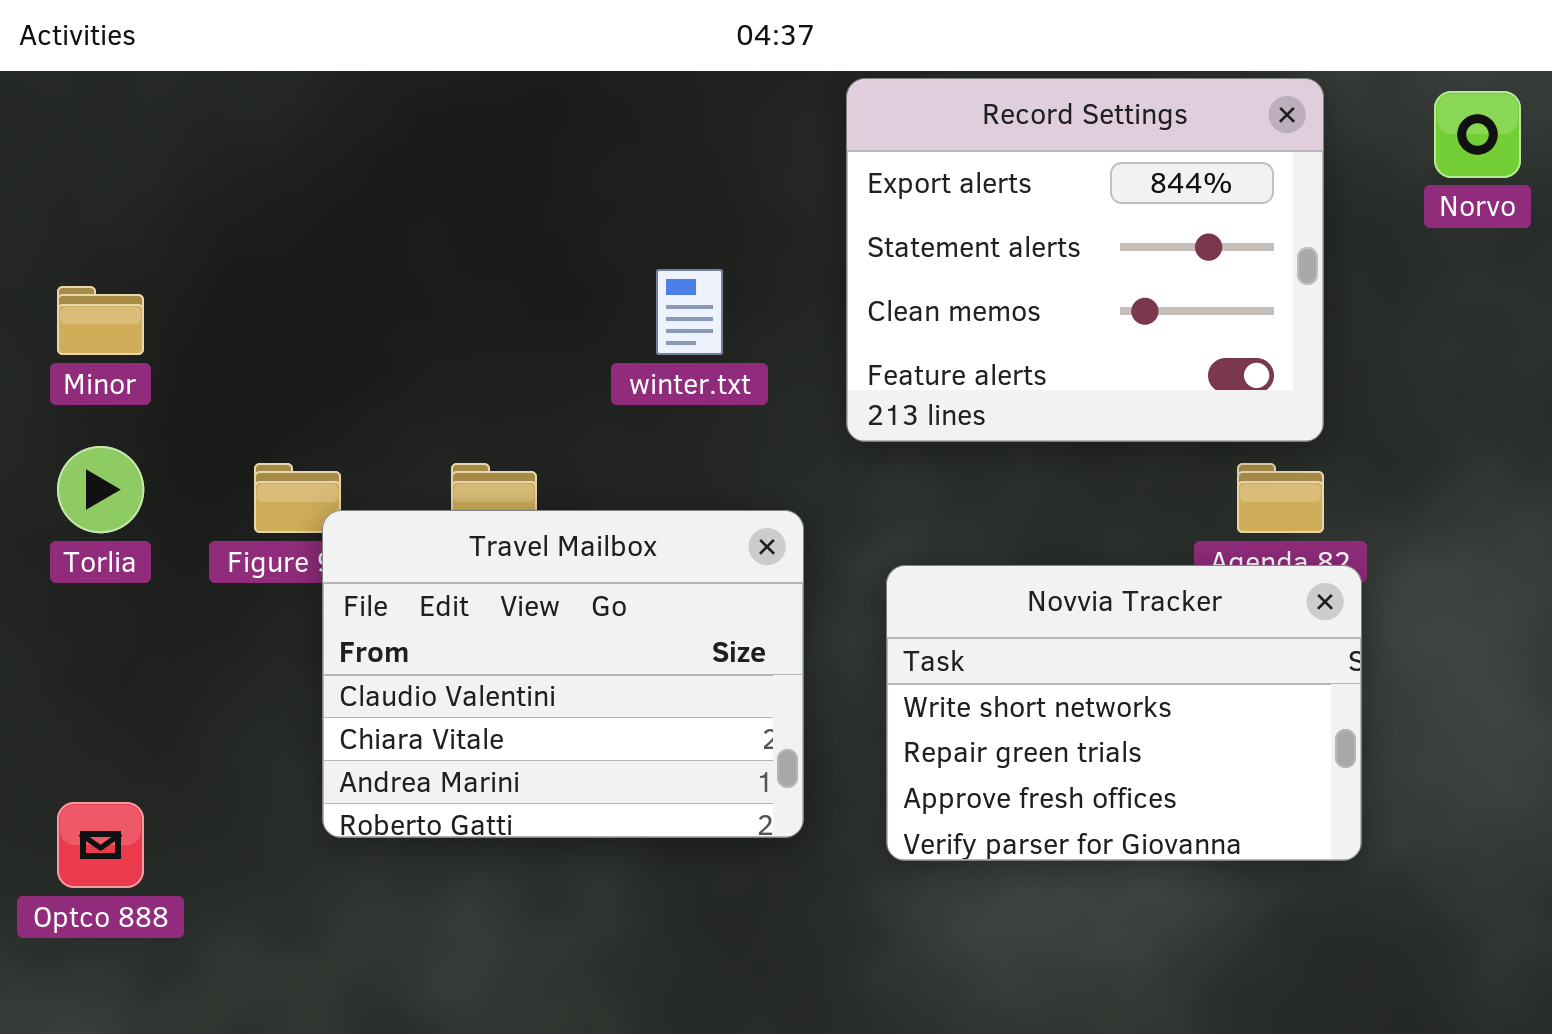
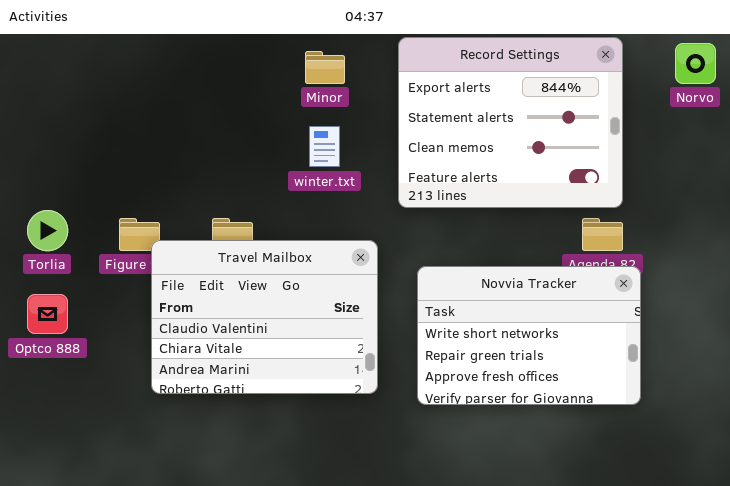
Minor: [57,286,144,355] -> [305,51,345,84], moved
Optco 888: [57,802,144,888] -> [27,294,68,334], moved

